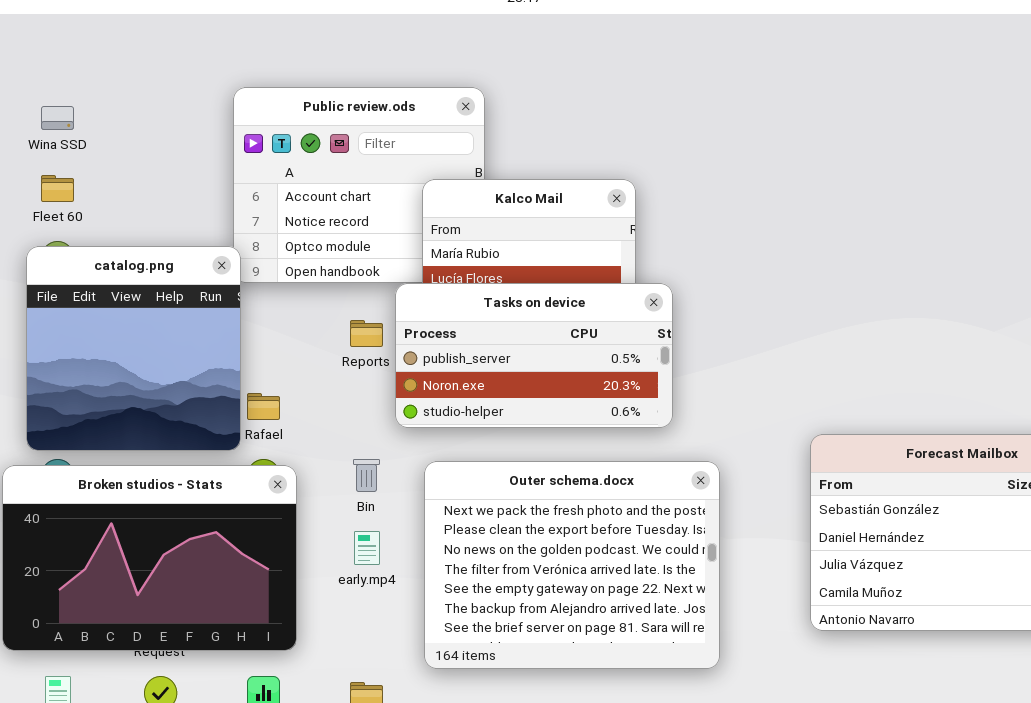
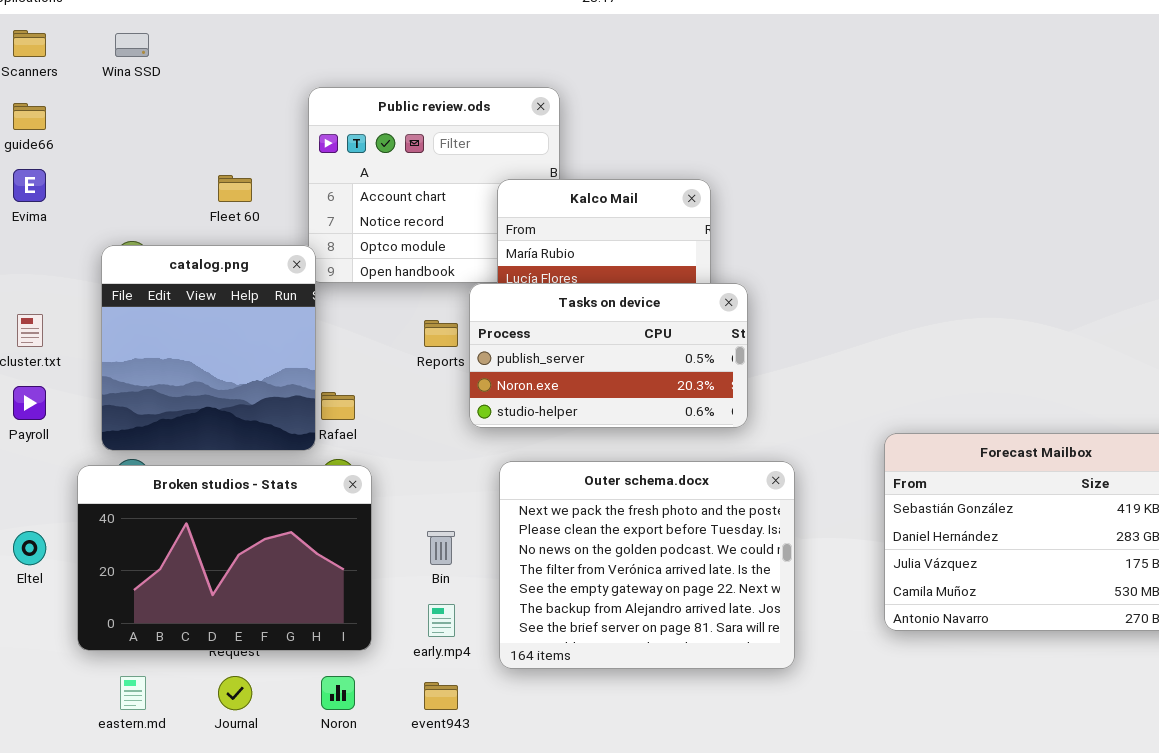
Wina SSD: [41,106,74,130] -> [115,33,149,57], moved
Fleet 60: [41,175,74,202] -> [218,175,252,202], moved
Bin: [353,459,380,492] -> [427,531,455,565], moved
early.mp4: [354,531,380,565] -> [428,604,455,637], moved

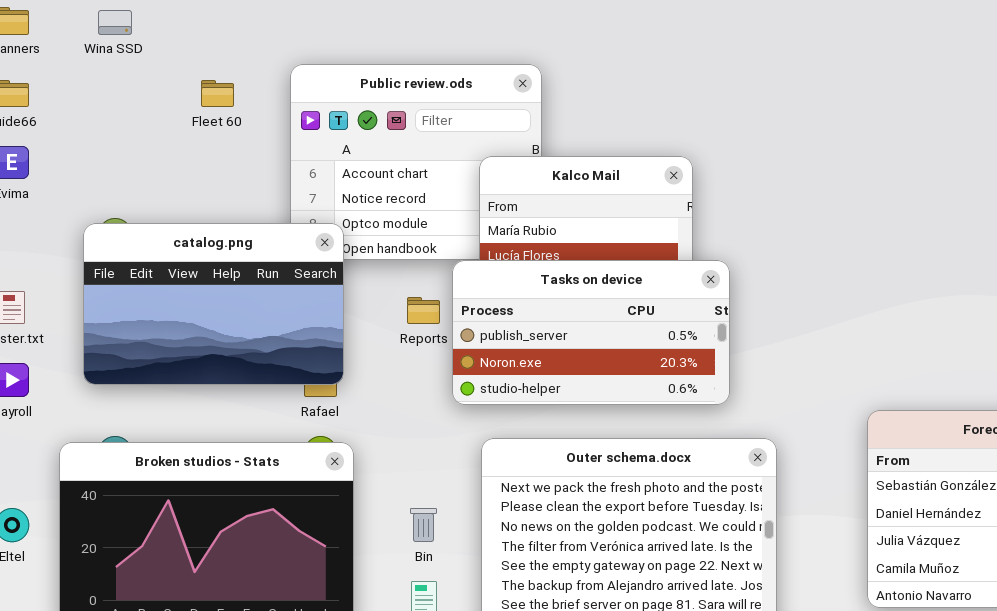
Fleet 60: [218,175,252,202] -> [201,80,234,107], moved
catalog.png: [101,245,316,451] -> [83,223,344,385], resized

